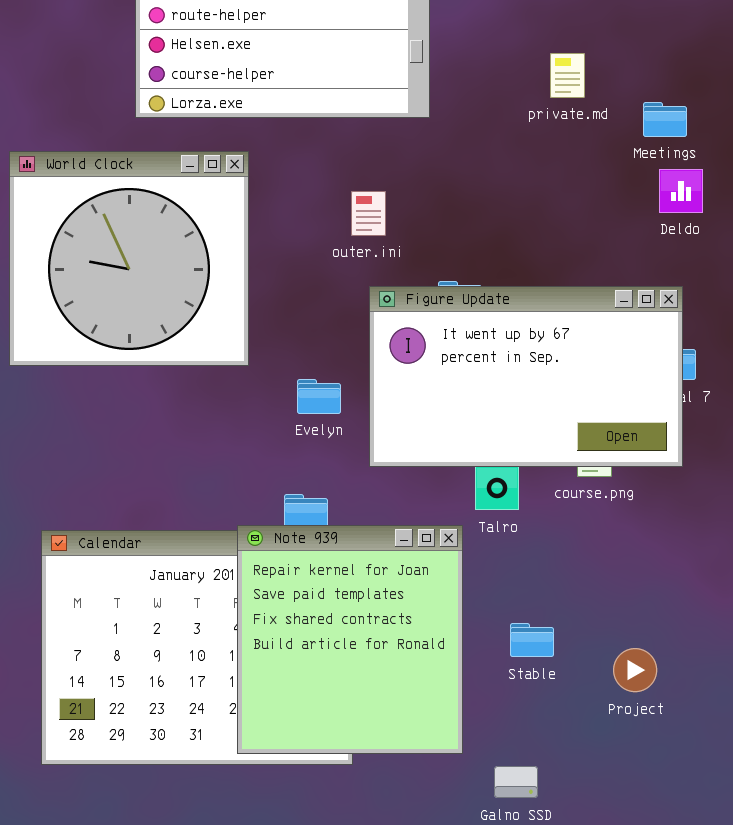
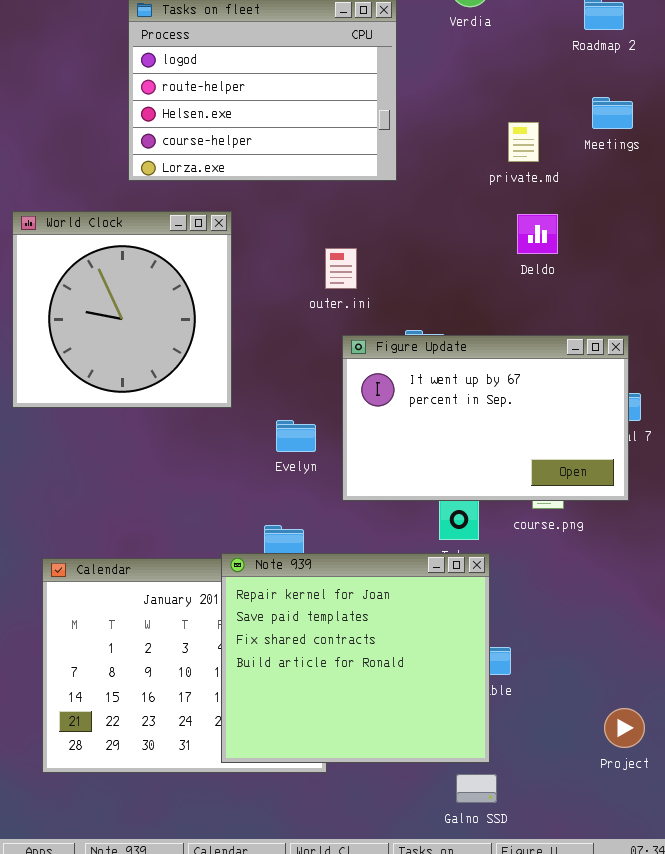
Meetings: [643,102,687,137] -> [592,97,633,129], moved
Deldo: [659,169,703,213] -> [517,214,558,254], moved
Note 939: [237,525,463,754] -> [221,553,490,763], resized
Project: [613,648,657,692] -> [604,708,645,748], moved

